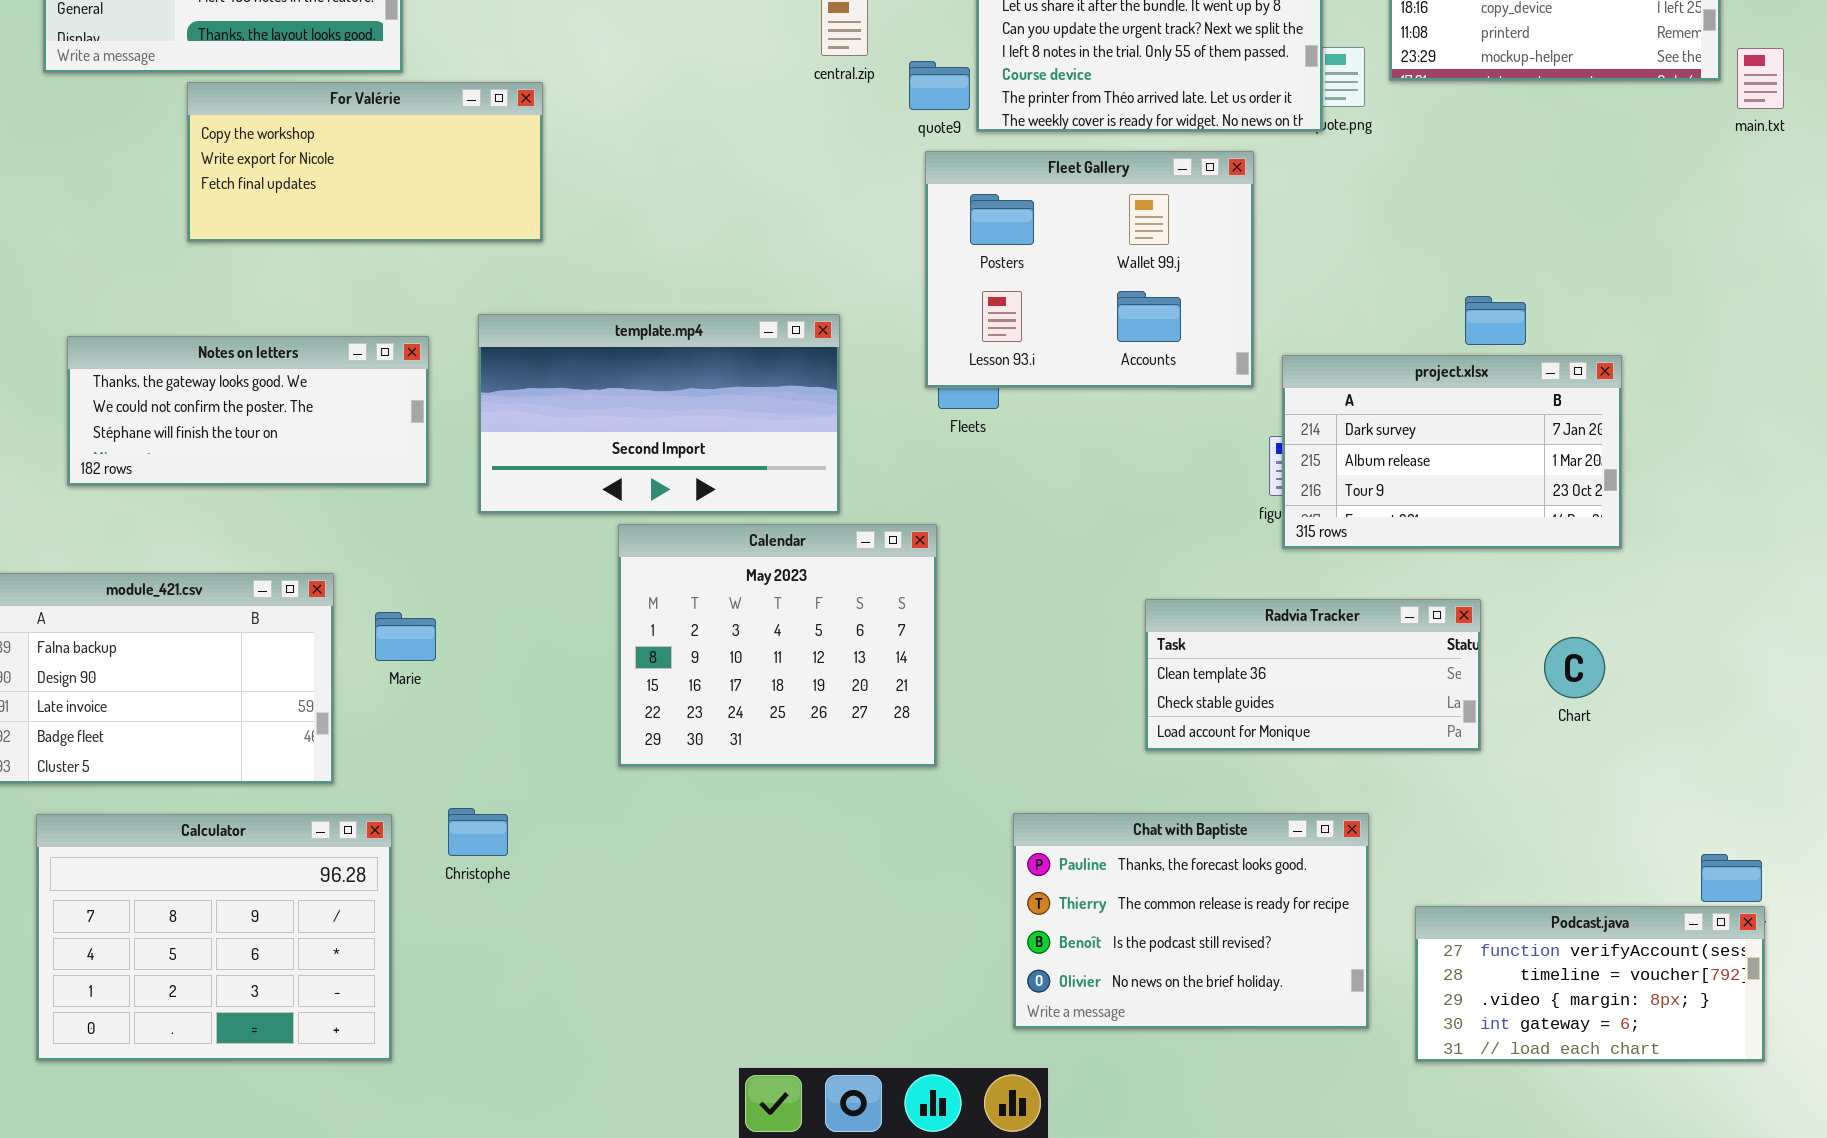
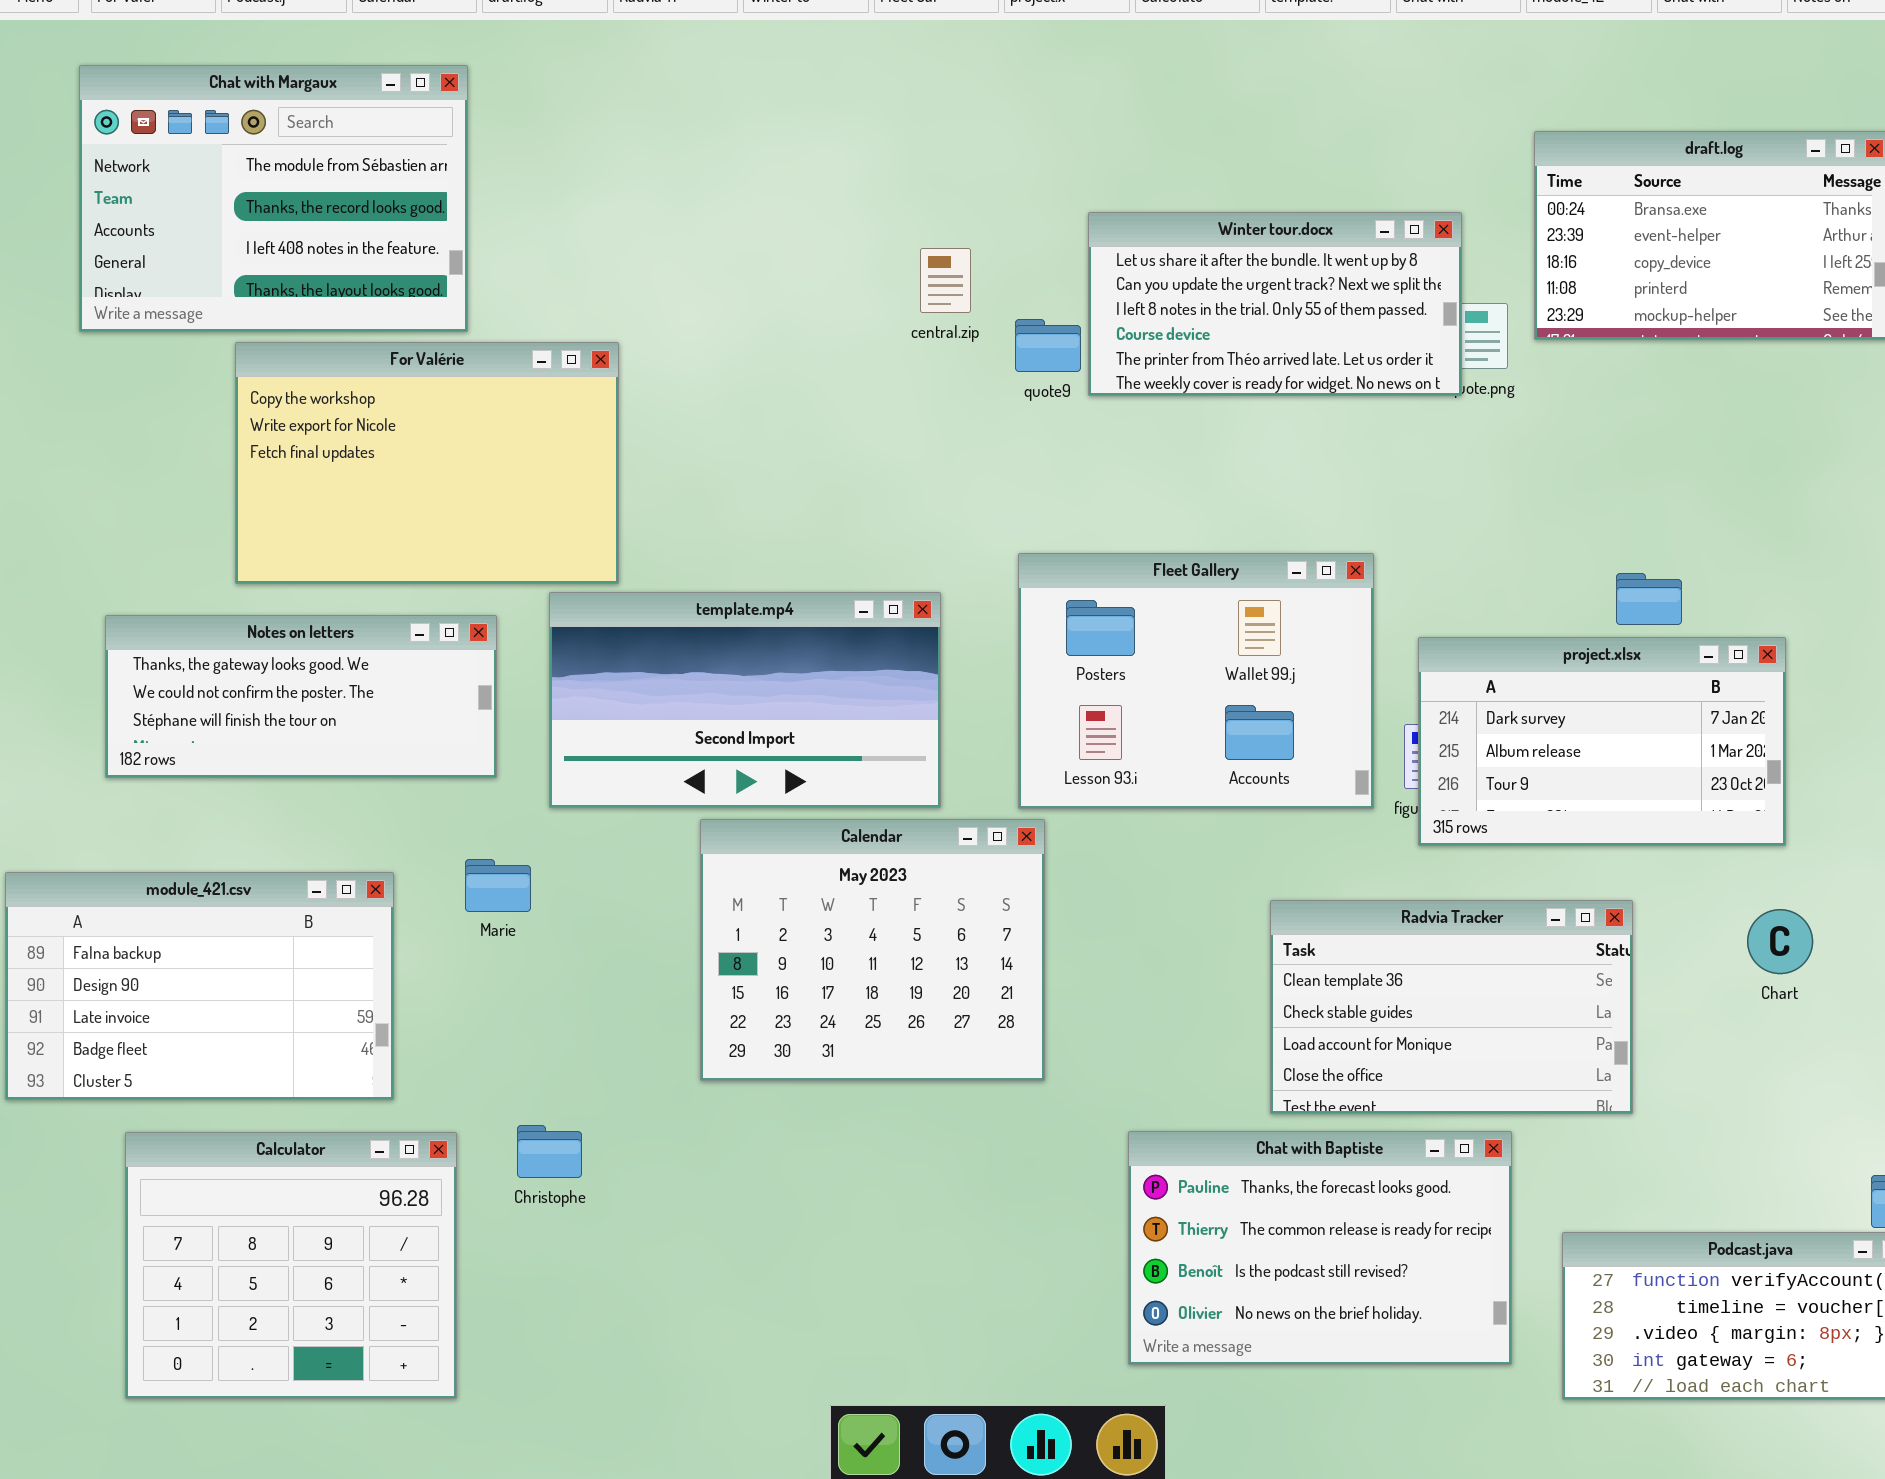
For Valérie: [187,82,543,242] -> [235,342,619,584], resized
Fleet Gallery: [925,151,1254,388] -> [1018,553,1374,809], moved
Radvia Tracker: [1145,599,1481,751] -> [1270,900,1633,1114], resized
Marie: [375,612,436,661] -> [465,859,531,912], moved
Chart: [1544,637,1605,698] -> [1747,909,1813,974], moved
Calculator: [36,814,392,1061] -> [125,1132,457,1399], resized

